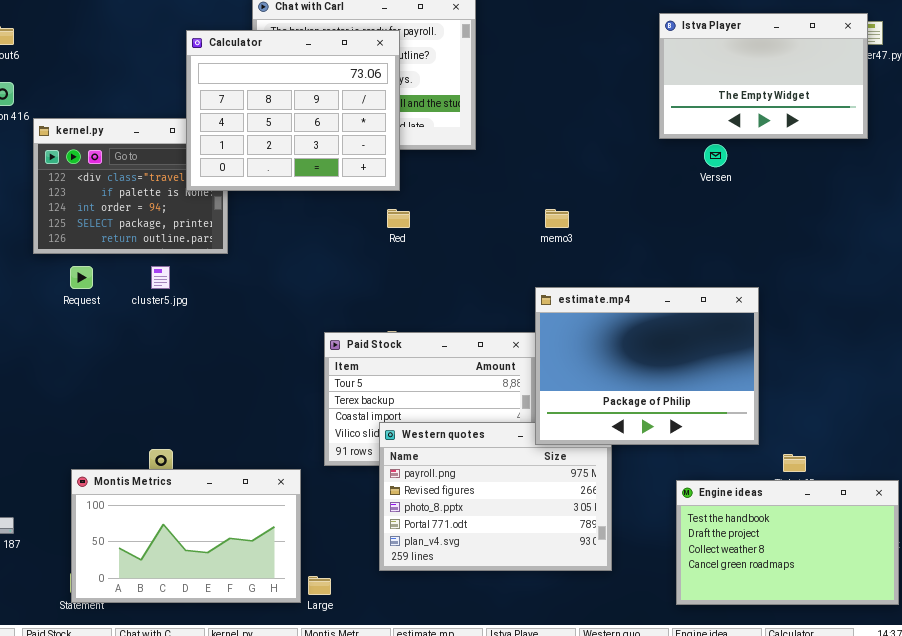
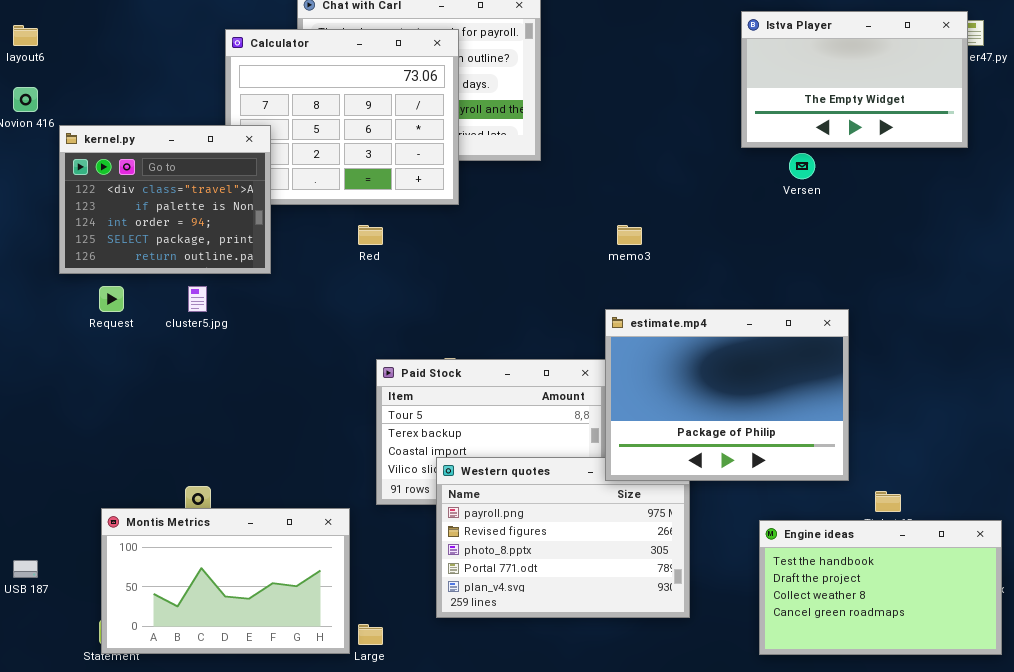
kernel.py: [33,118,228,254] -> [59,125,271,274], raised
Red: [387,209,410,228] -> [358,225,383,245], moved

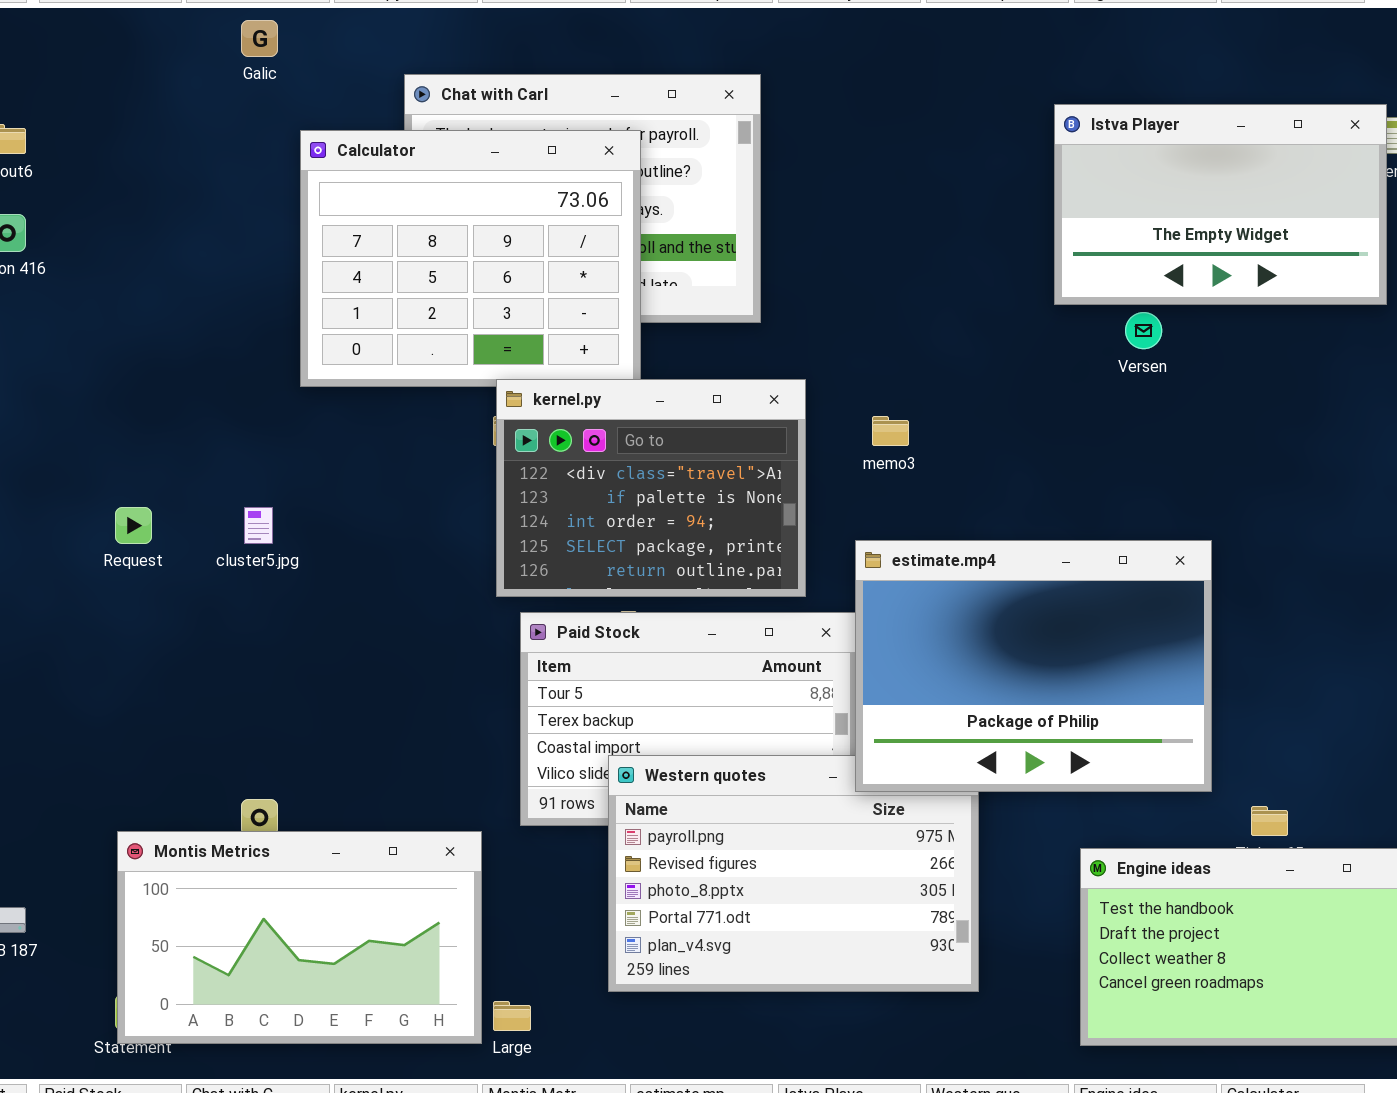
kernel.py: [59,125,271,274] -> [496,379,806,597], moved

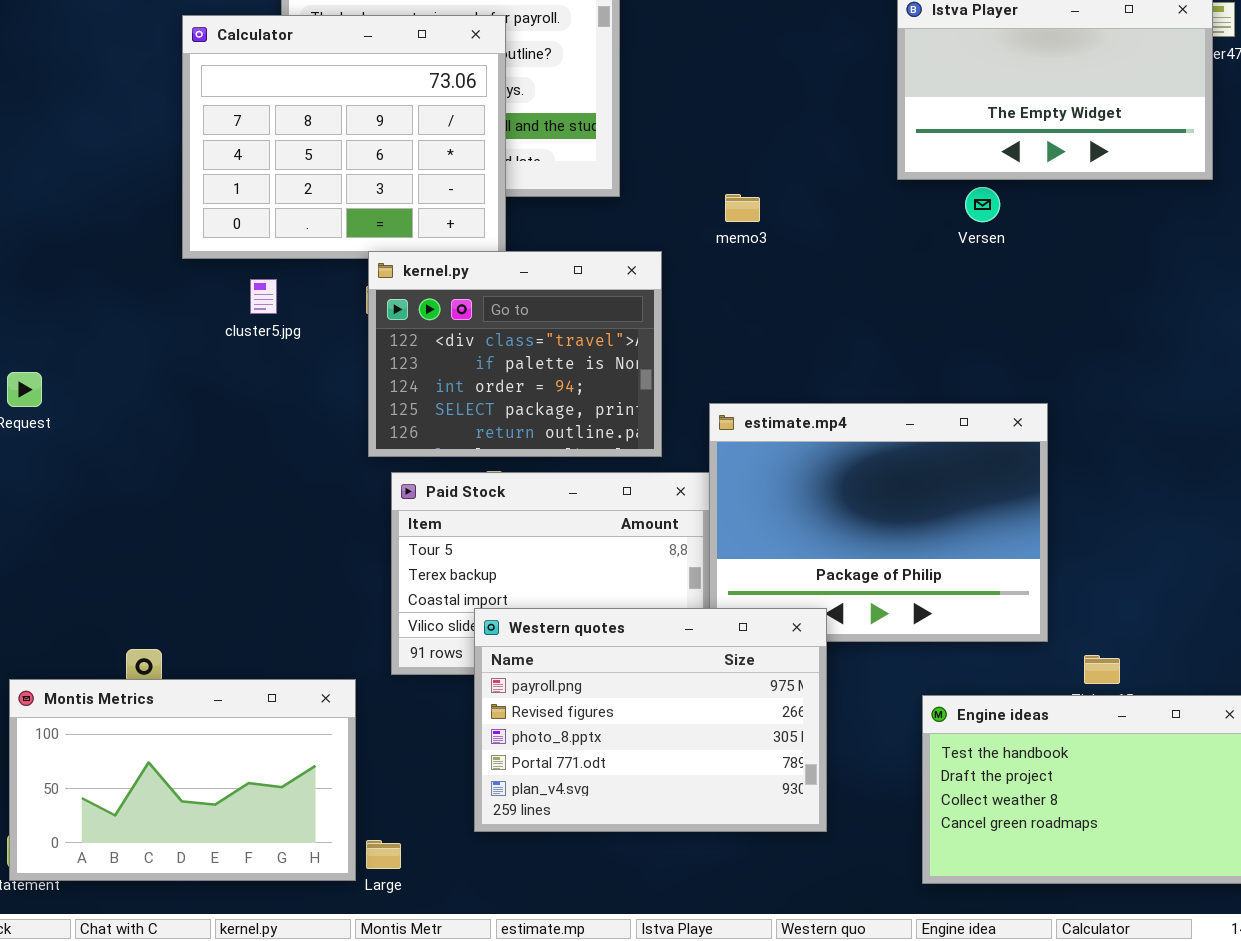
memo3: [872,416,909,446] -> [725,194,760,222], moved
cluster5.jpg: [244,507,273,544] -> [250,279,277,314], moved
Western quotes: [608,755,979,992] -> [474,608,827,832], raised

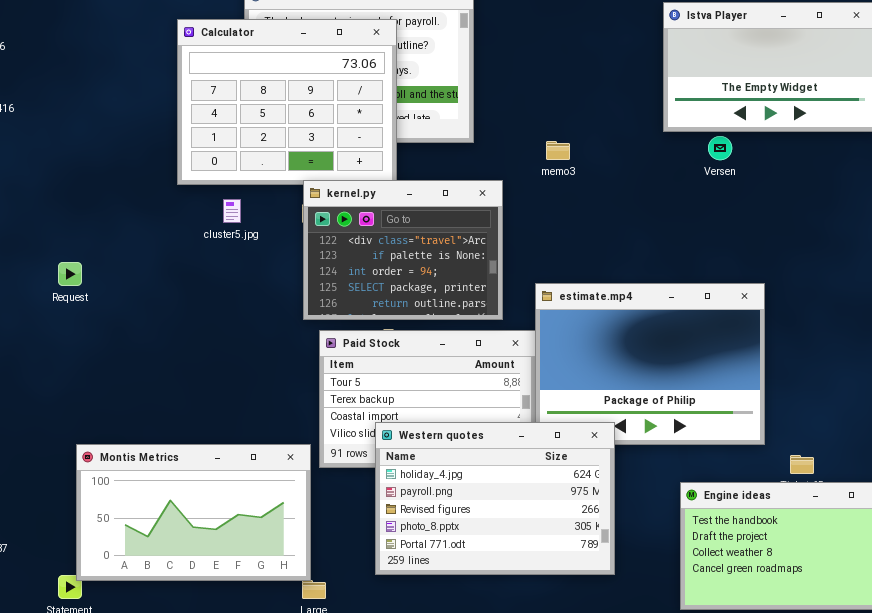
Western quotes: [474,608,827,832] -> [375,422,615,575], scrolled up 1 row
Montis Metrics: [9,679,356,881] -> [76,444,311,581], moved

